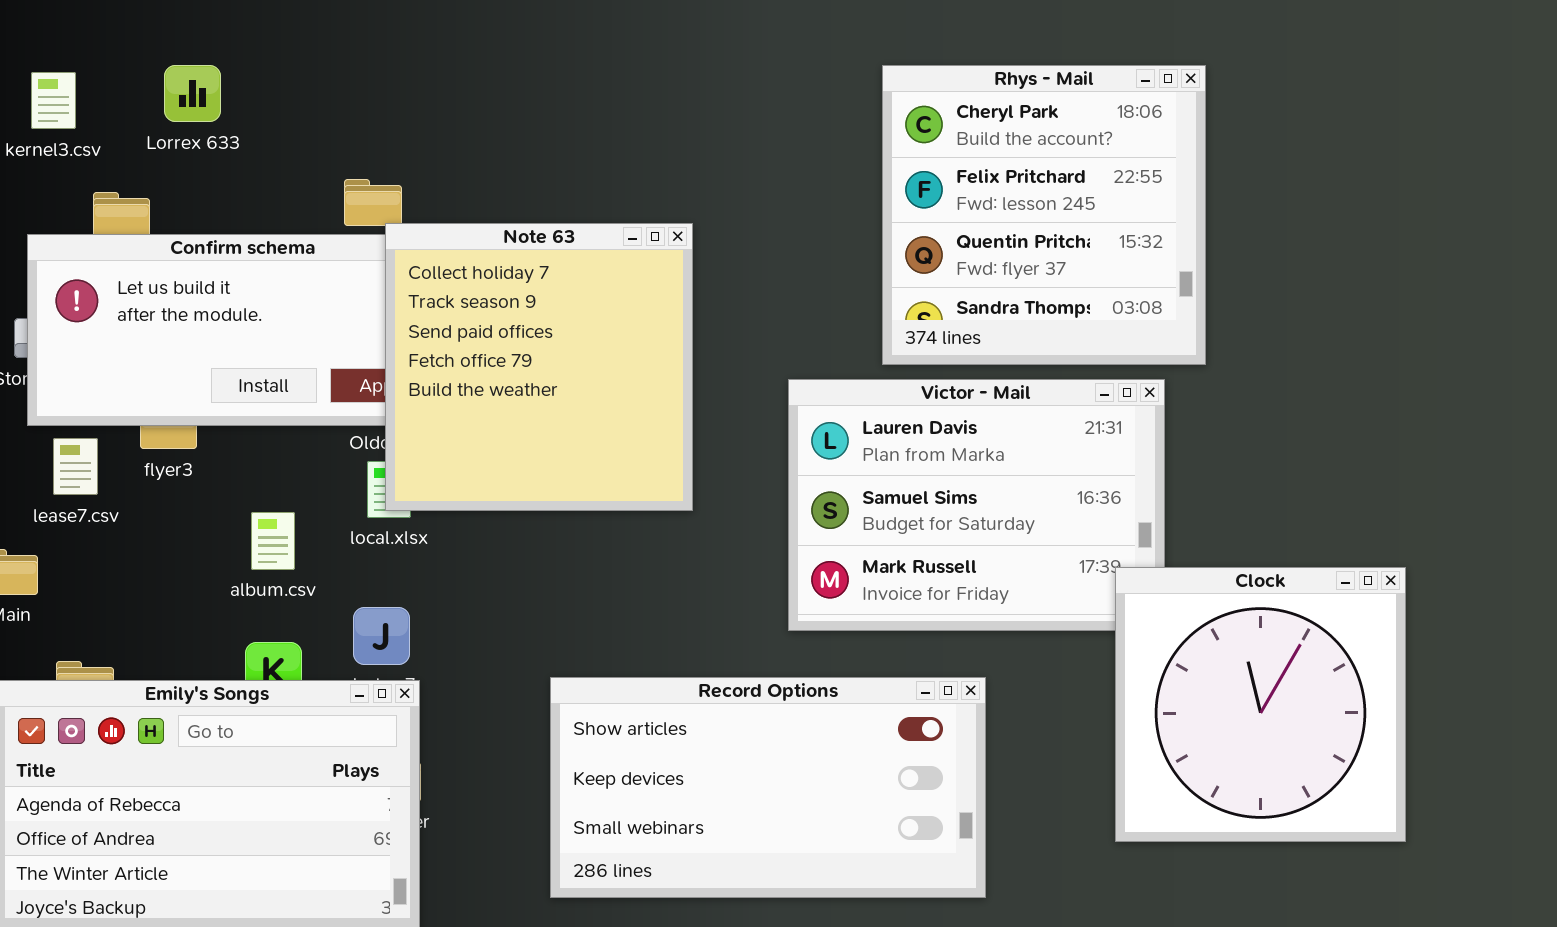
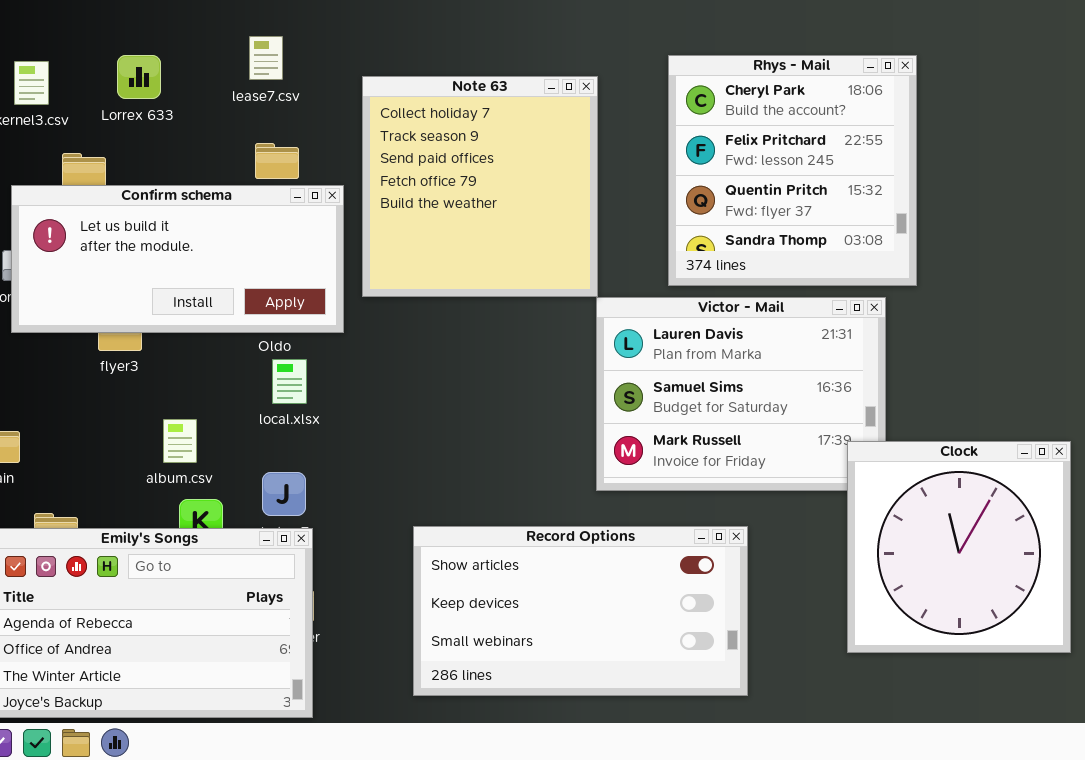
Note 63: [385,223,693,511] -> [362,76,598,297], moved
lease7.csv: [53,438,98,495] -> [249,36,283,80], moved
album.csv: [251,512,295,570] -> [163,419,197,463], moved

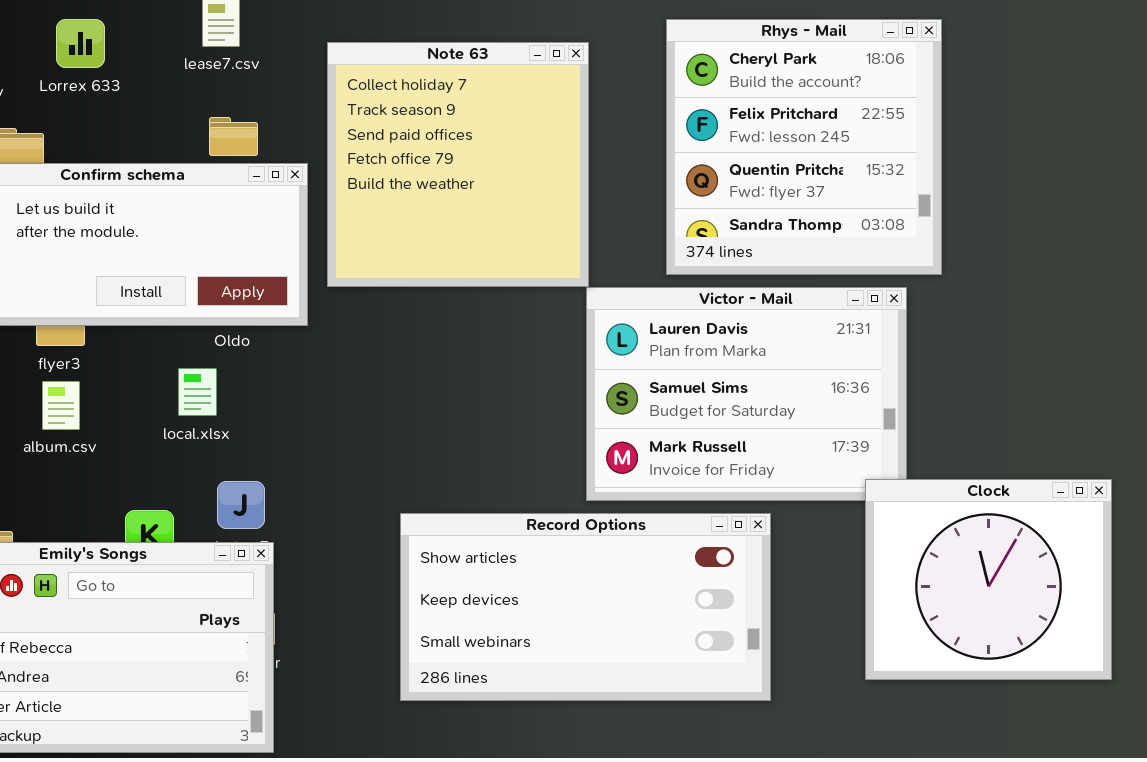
local.xlsx: [272,359,307,404] -> [178,368,217,416], moved
album.csv: [163,419,197,463] -> [42,381,80,430], moved
Clock: [847,441,1071,653] -> [865,479,1112,680], resized
Record Options: [413,526,748,696] -> [400,513,771,701], moved

